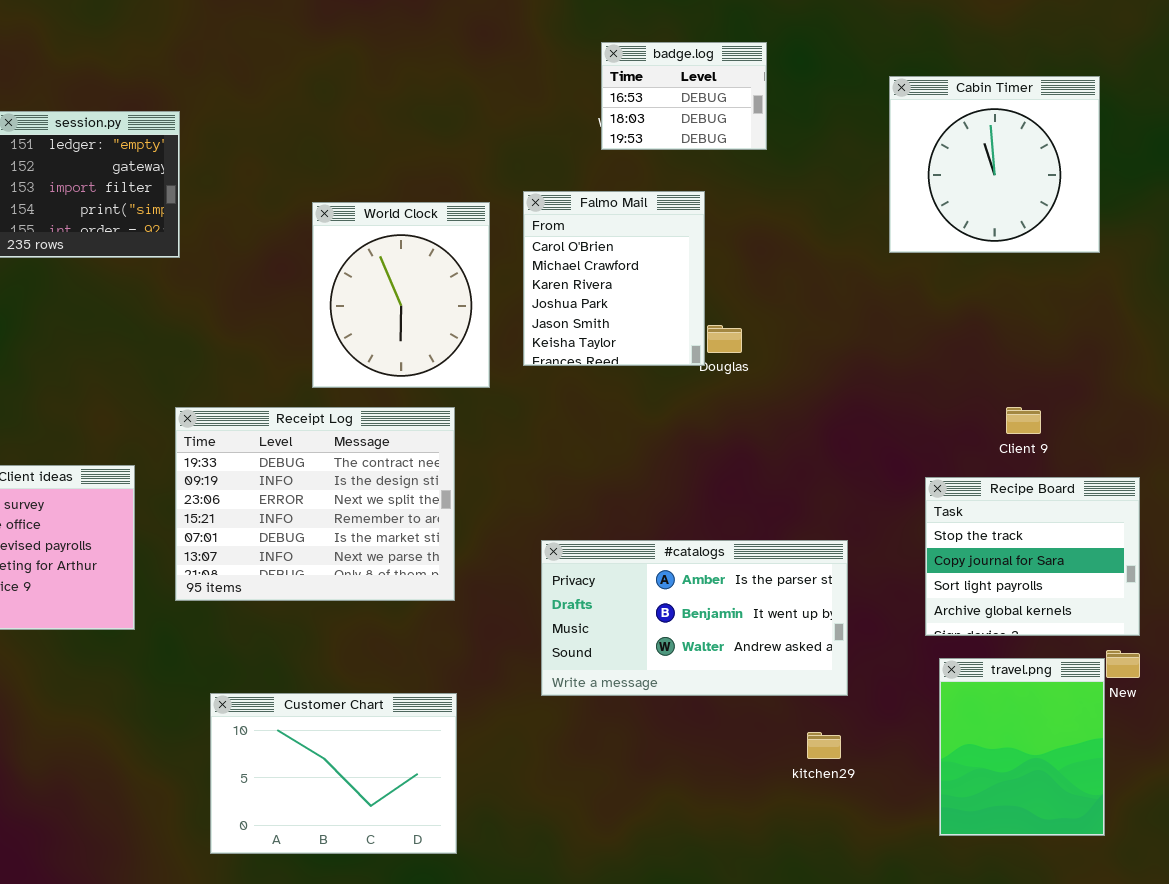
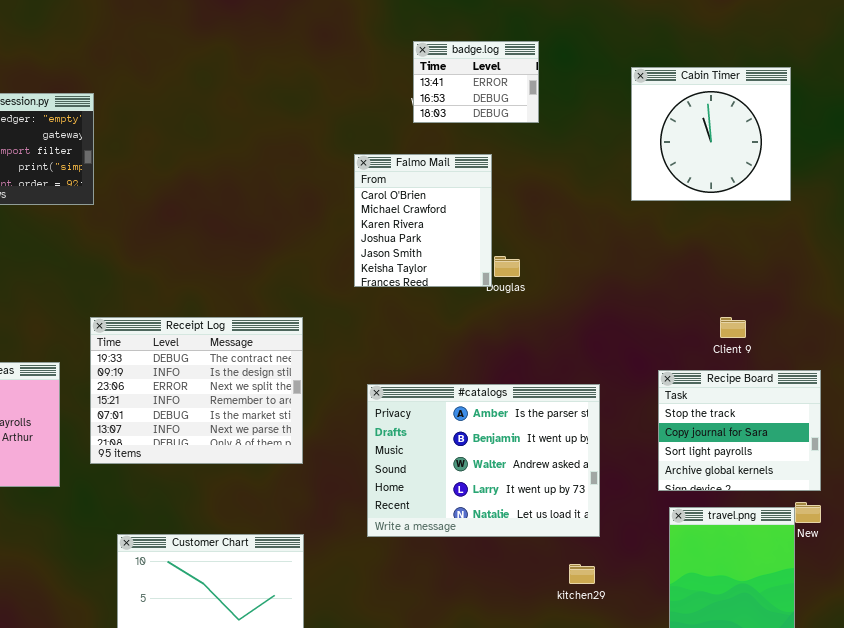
badge.log: [601,42,767,150] -> [413,41,539,123], scrolled up 1 row
World Clock: [312,202,490,388] -> none, closed
#catalogs: [541,540,848,696] -> [367,384,600,537], resized

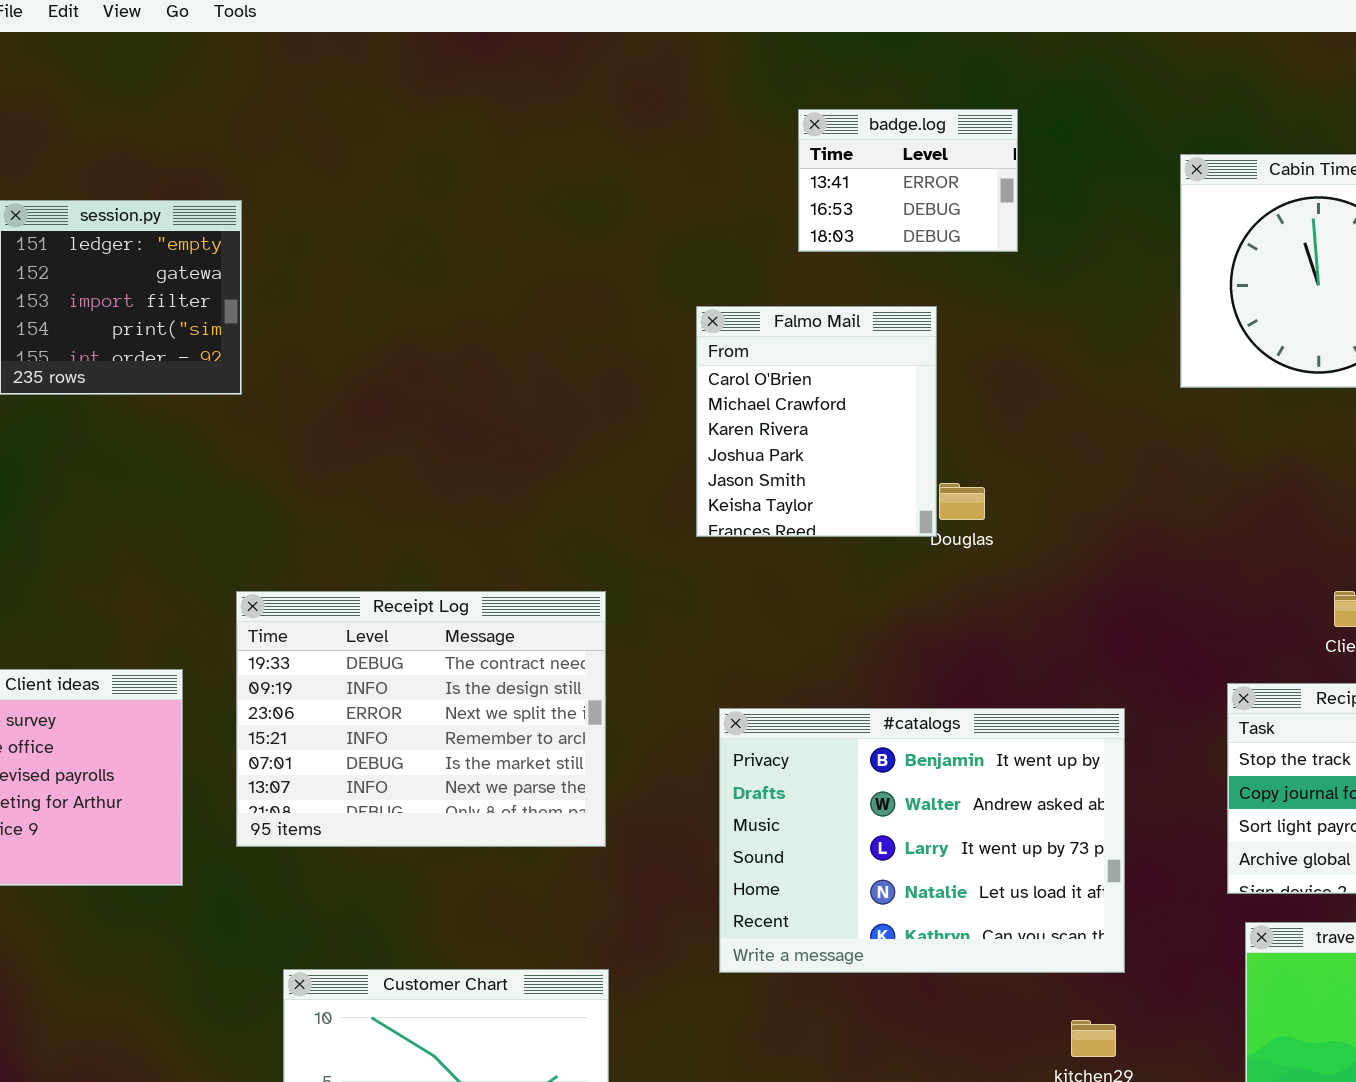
#catalogs: [367,384,600,537] -> [719,708,1125,973], scrolled down 1 row

